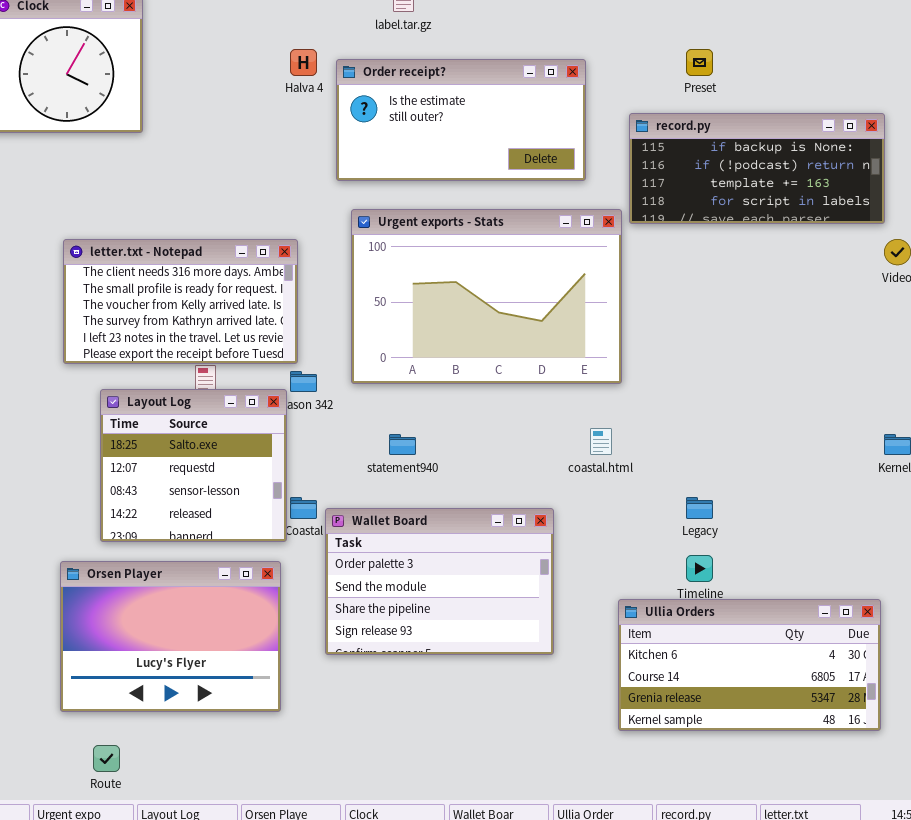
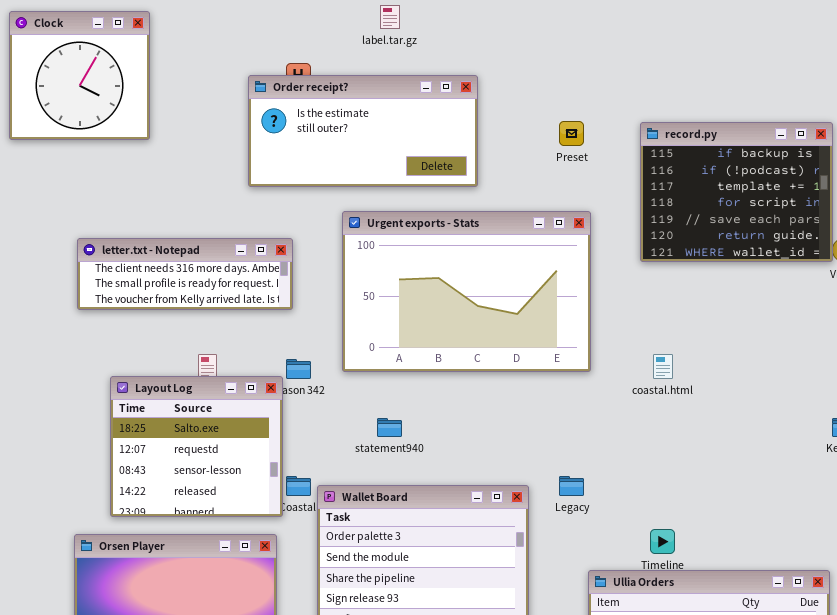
Preset: [686,49,713,76] -> [559,121,584,146], moved
Order receipt?: [336,59,586,181] -> [248,75,478,187], moved
record.py: [629,113,885,224] -> [640,122,833,262], resized
letter.txt - Notepad: [63,239,298,364] -> [77,238,293,310], resized
coastal.html: [590,428,612,455] -> [653,354,673,379], moved
Legacy: [686,497,713,519] -> [559,476,584,496], moved

